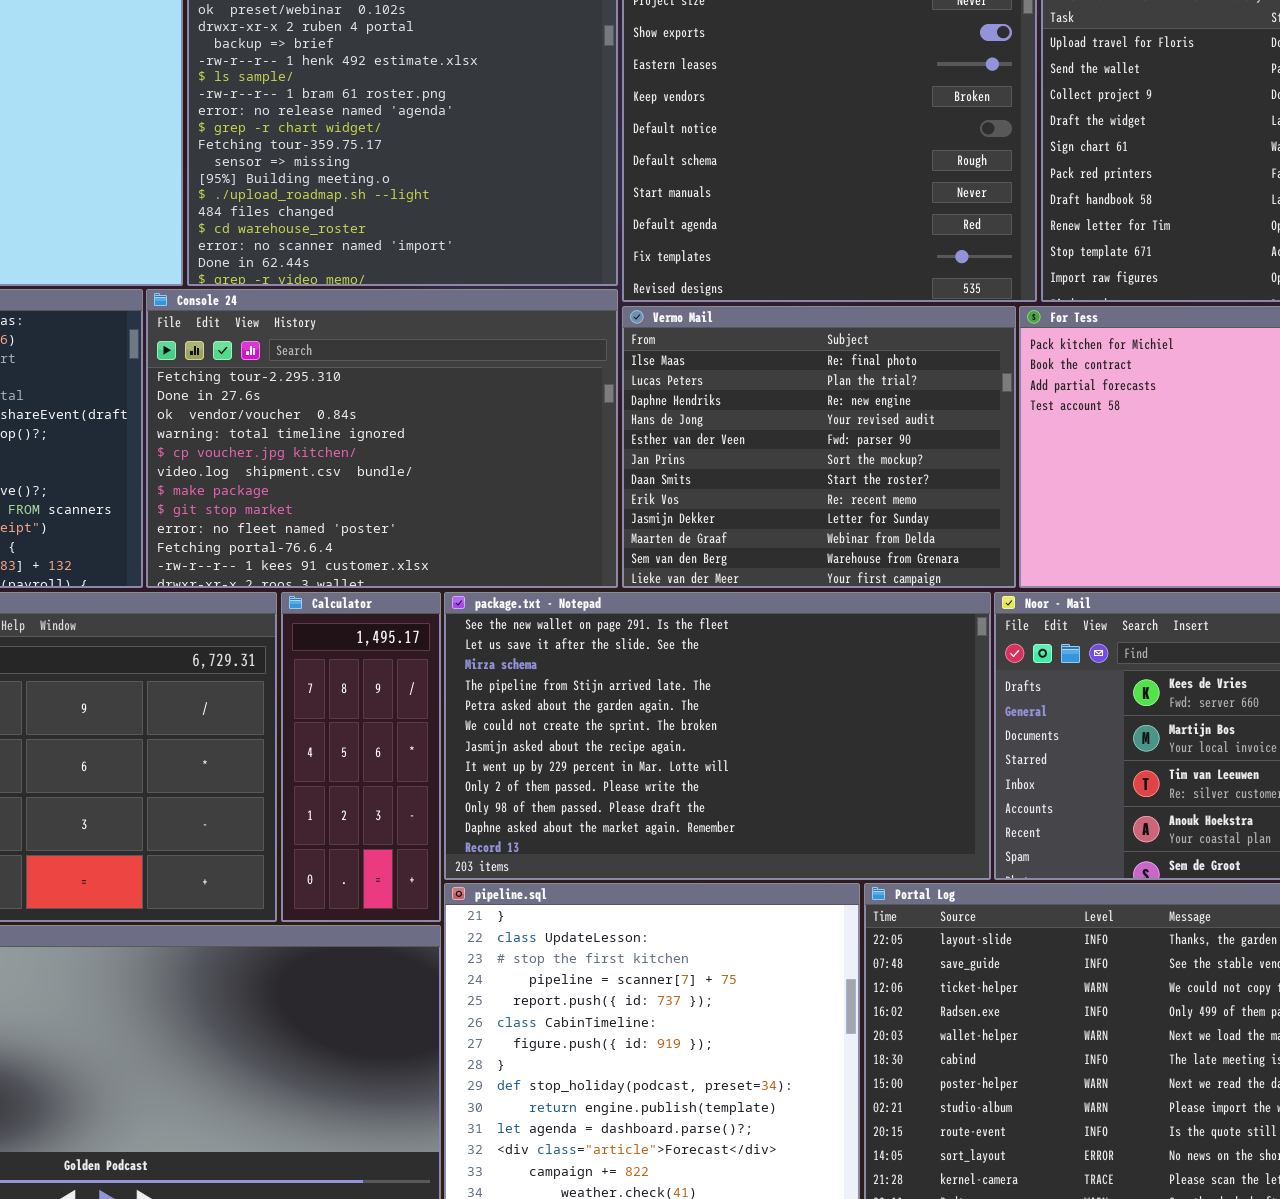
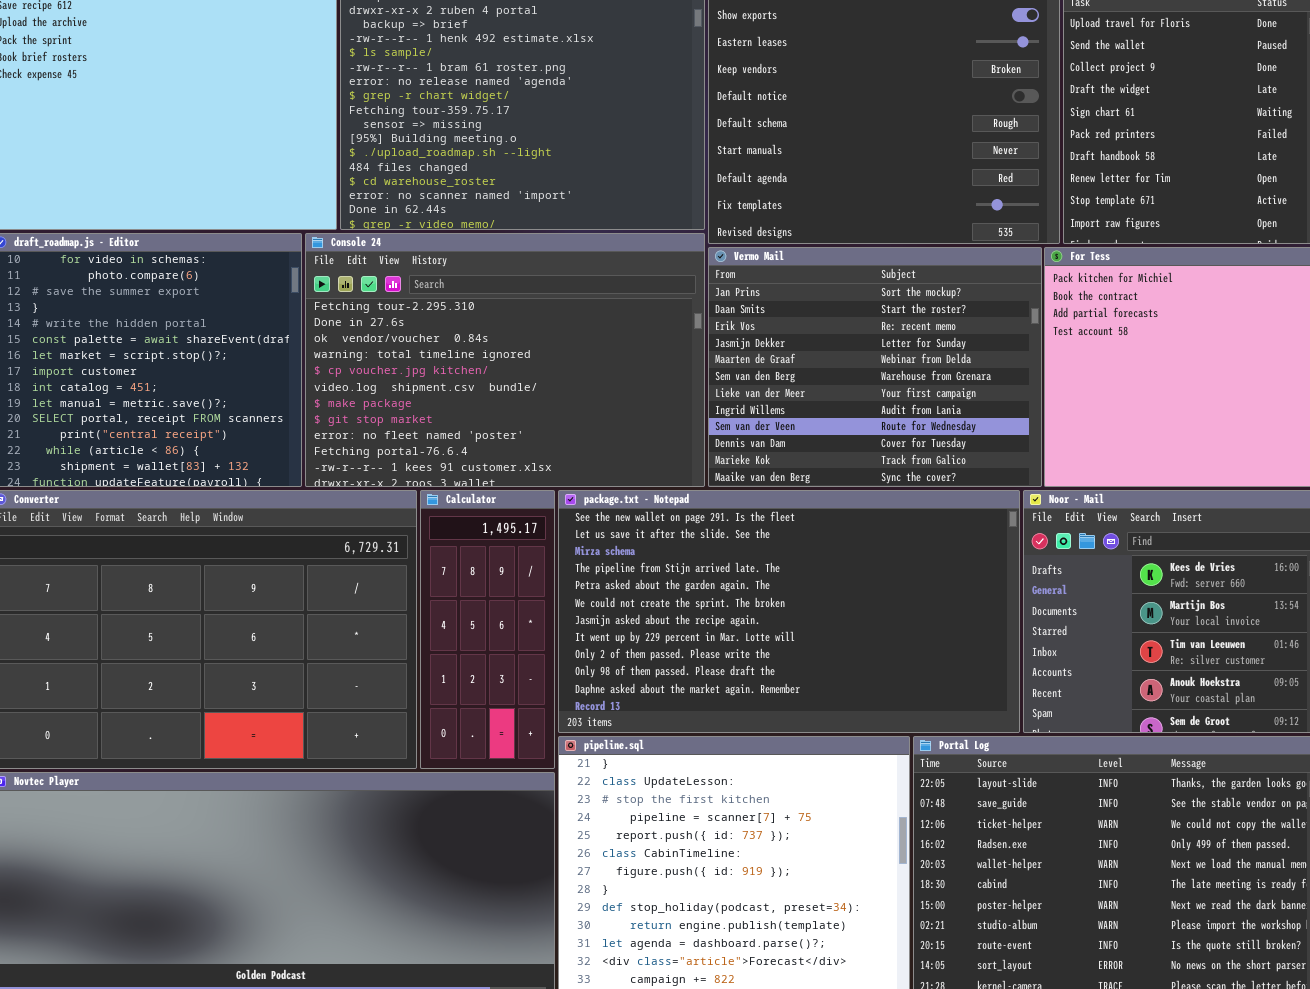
Vermo Mail: [622,306,1016,588] -> [708,247,1042,487], scrolled down 5 rows

